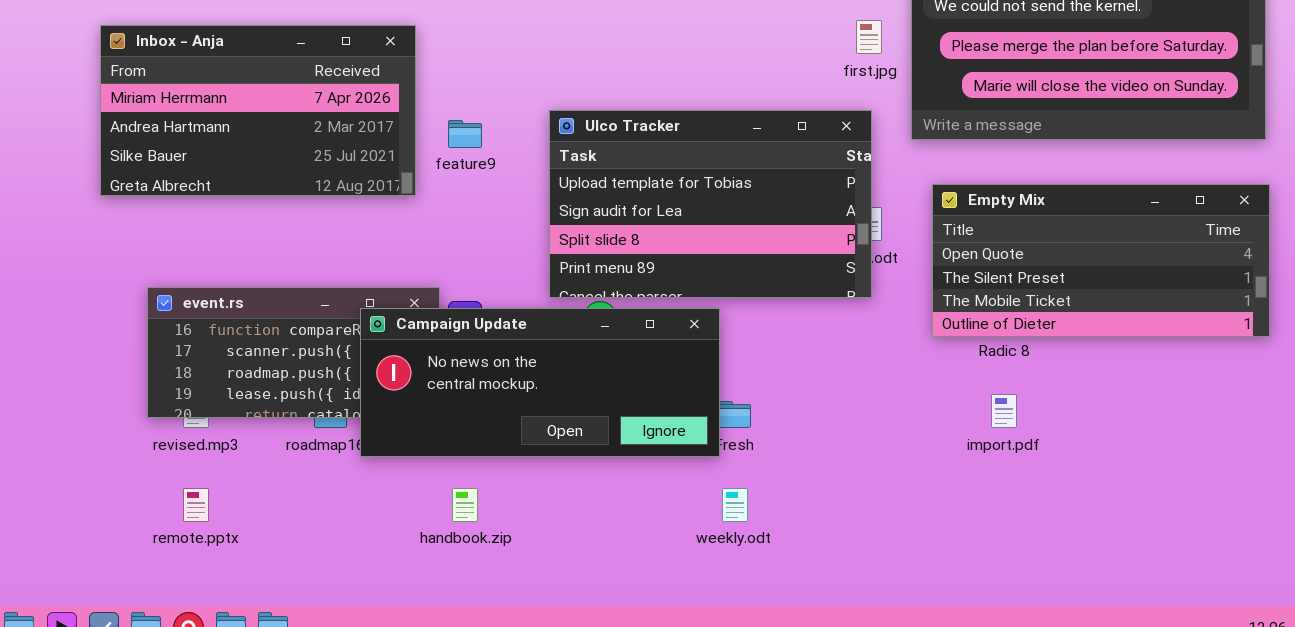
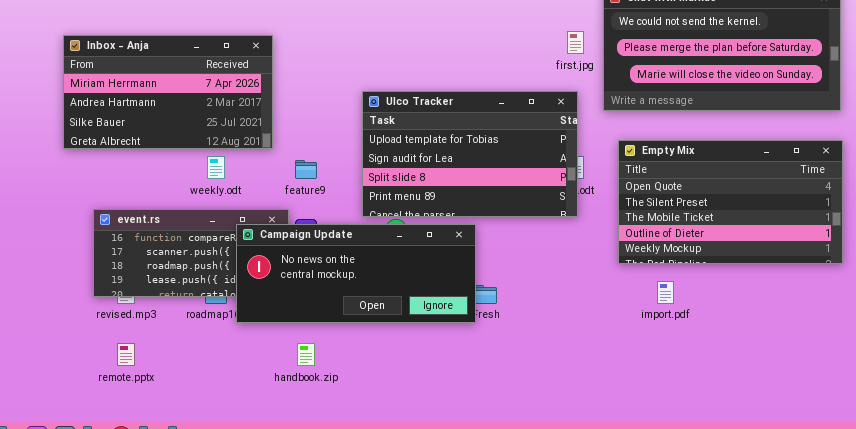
feature9: [448,120,482,148] -> [295,160,317,179], moved
Empty Mix: [932,184,1270,337] -> [618,140,843,264], resized
weekly.odt: [722,488,748,522] -> [207,156,225,179], moved

